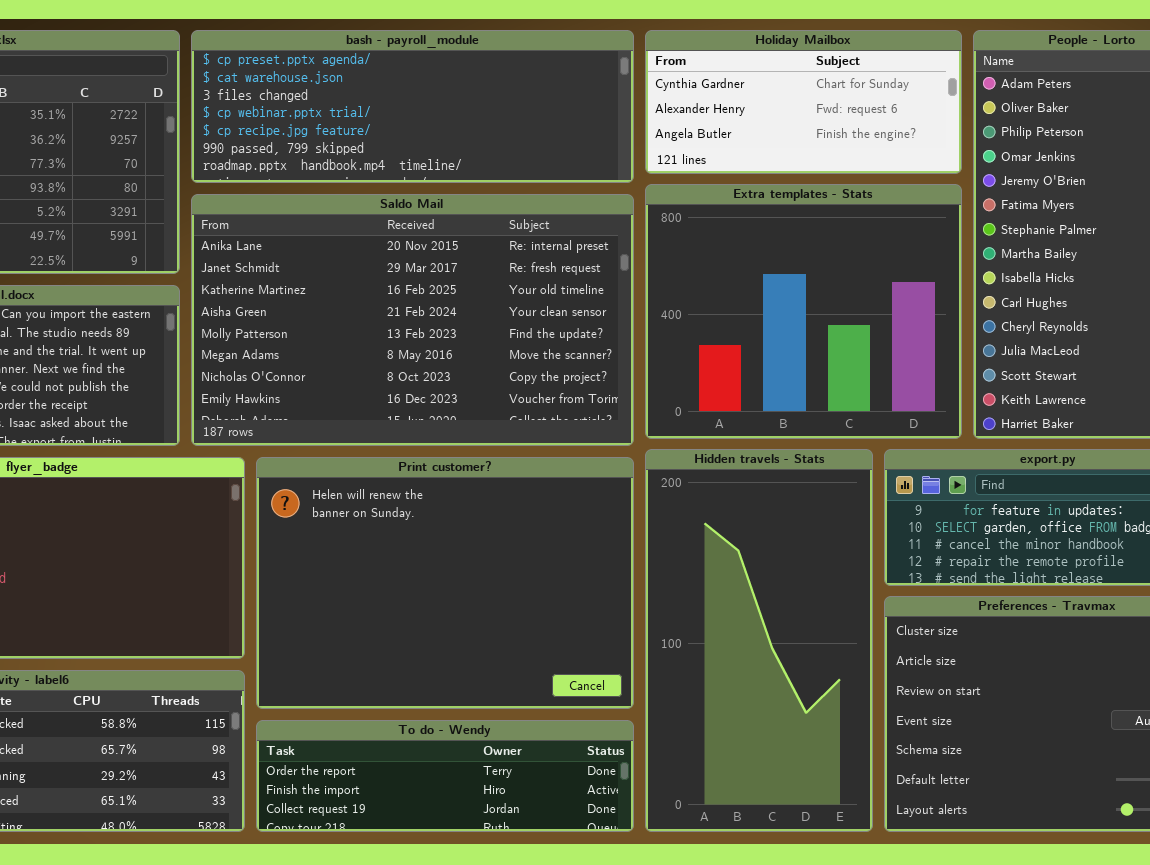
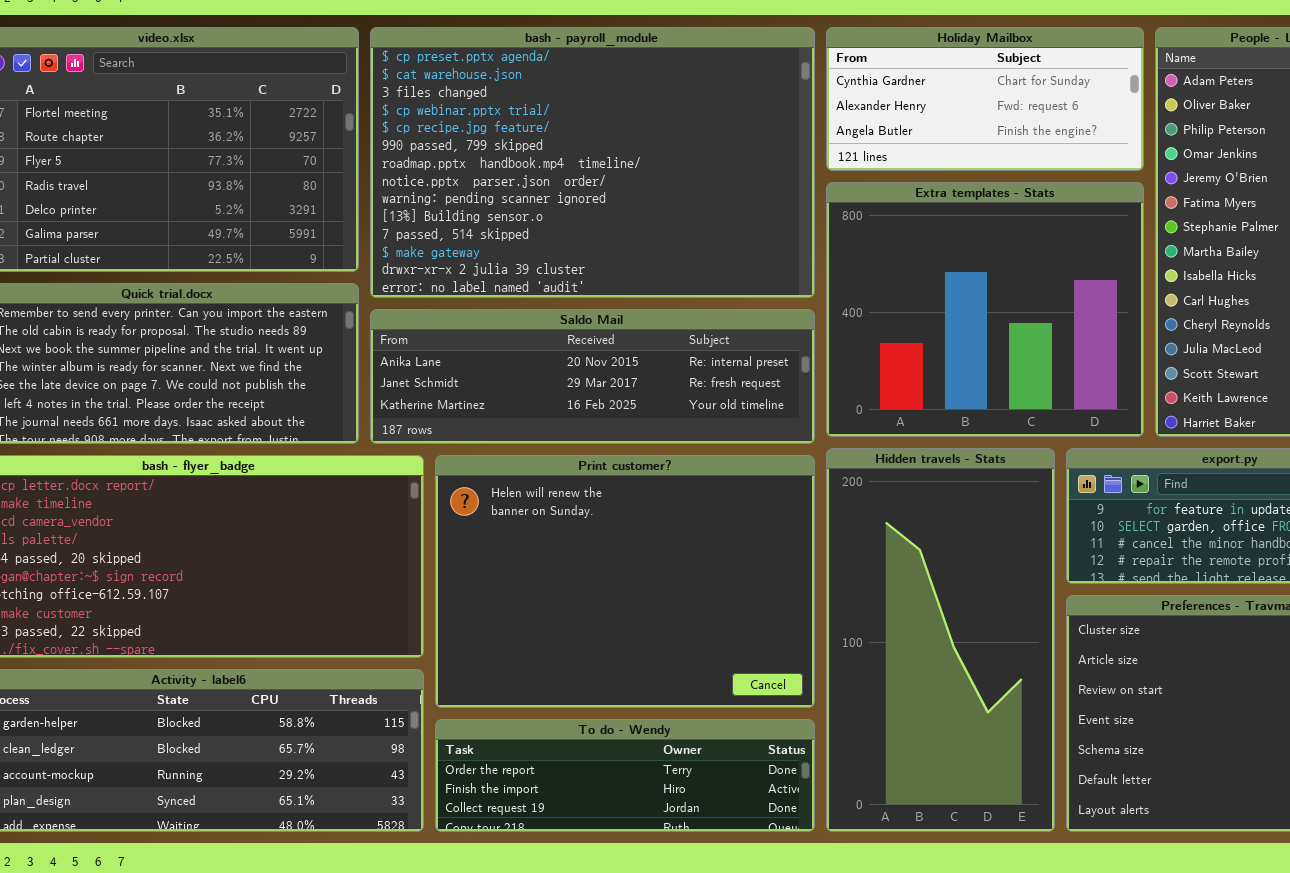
bash - payroll_module: [191,30,634,183] -> [370,27,815,298], resized
Saldo Mail: [191,194,634,446] -> [370,309,815,444], resized

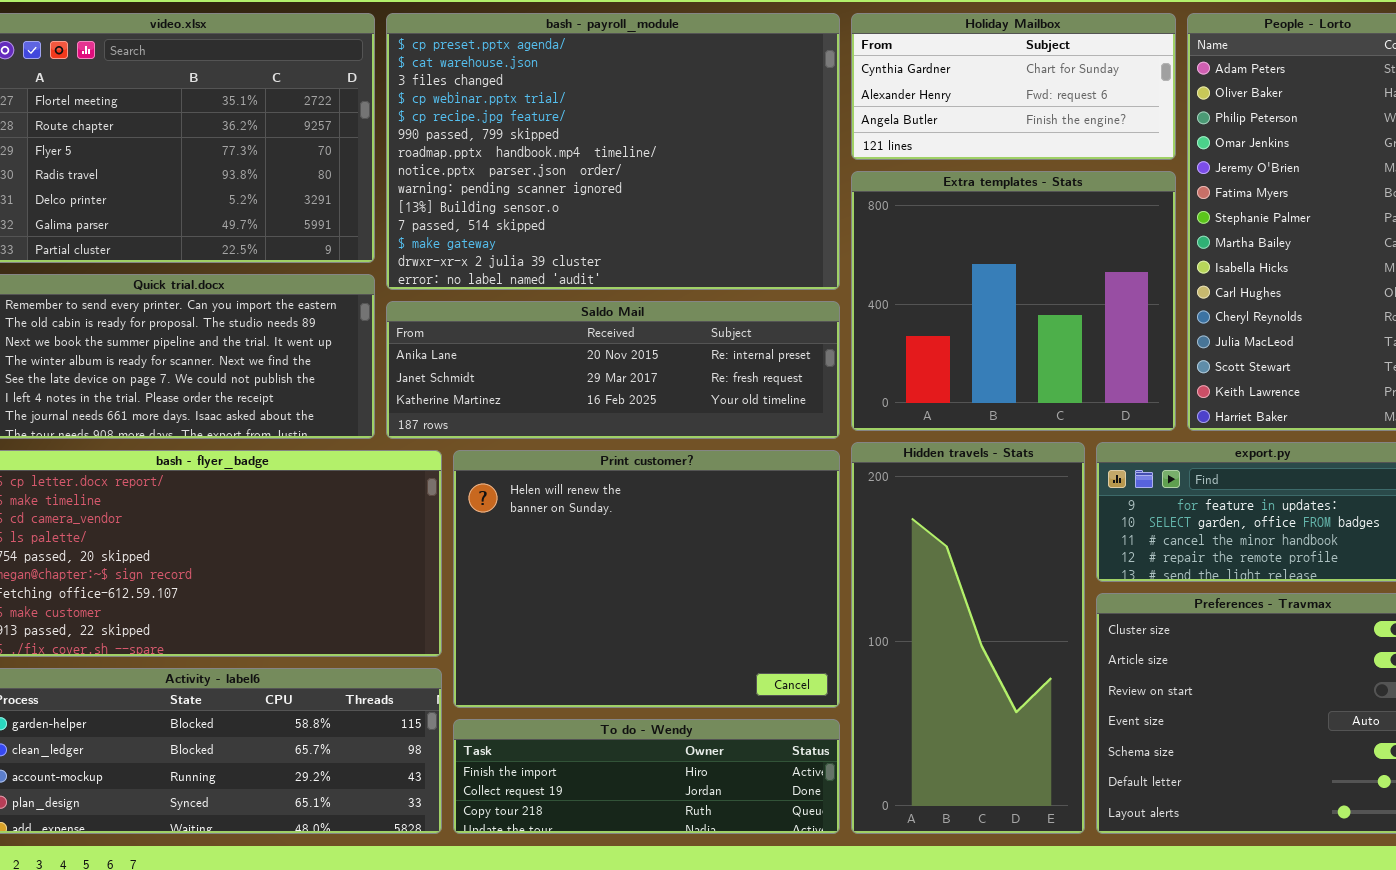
To do - Wendy: [435,719,815,832] -> [453,719,840,834], scrolled down 1 row

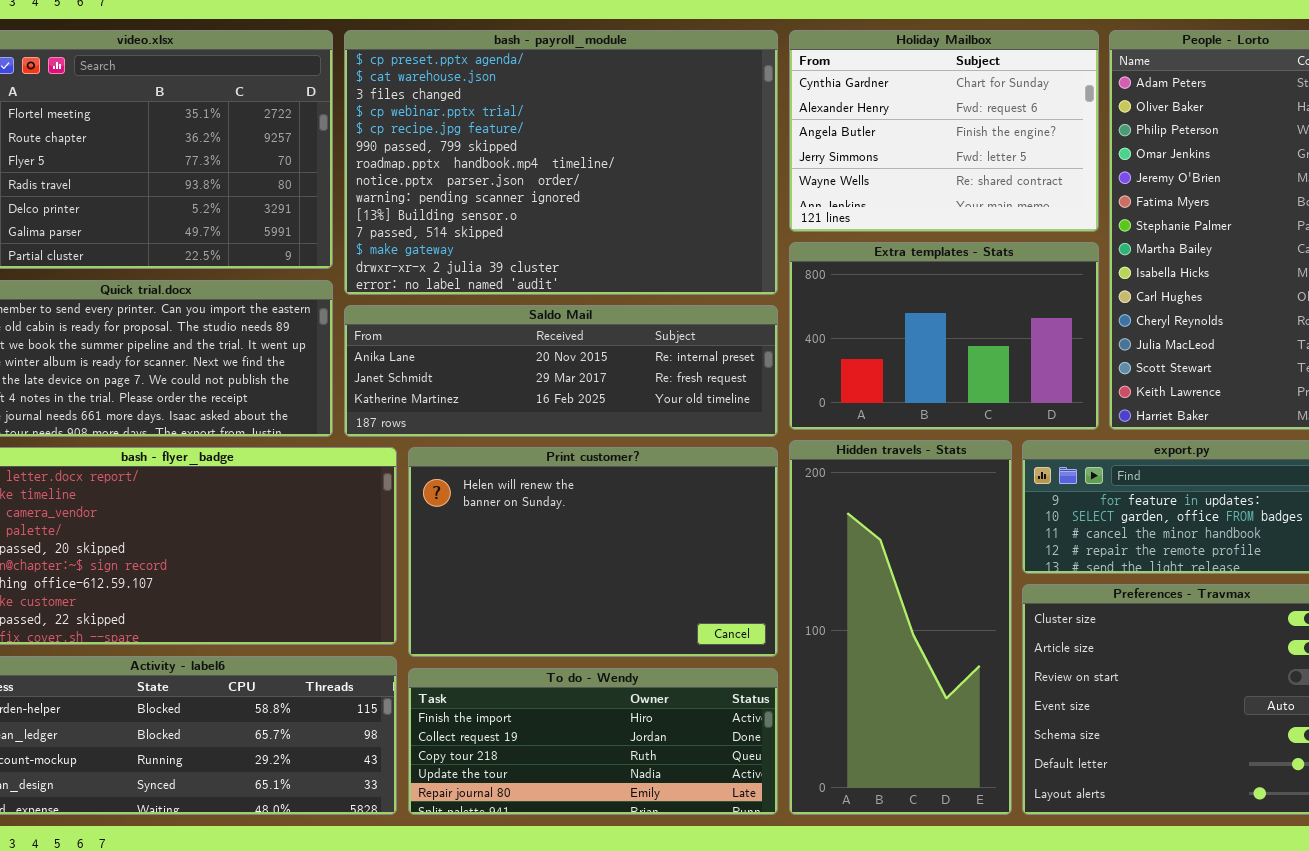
Holiday Mailbox: [851,13,1176,160] -> [789,30,1099,232], resized
Extra templates - Stats: [851,171,1176,431] -> [789,242,1099,430], resized
Print customer?: [453,450,840,708] -> [408,447,778,657], resized
To do - Wendy: [453,719,840,834] -> [408,668,778,815], resized

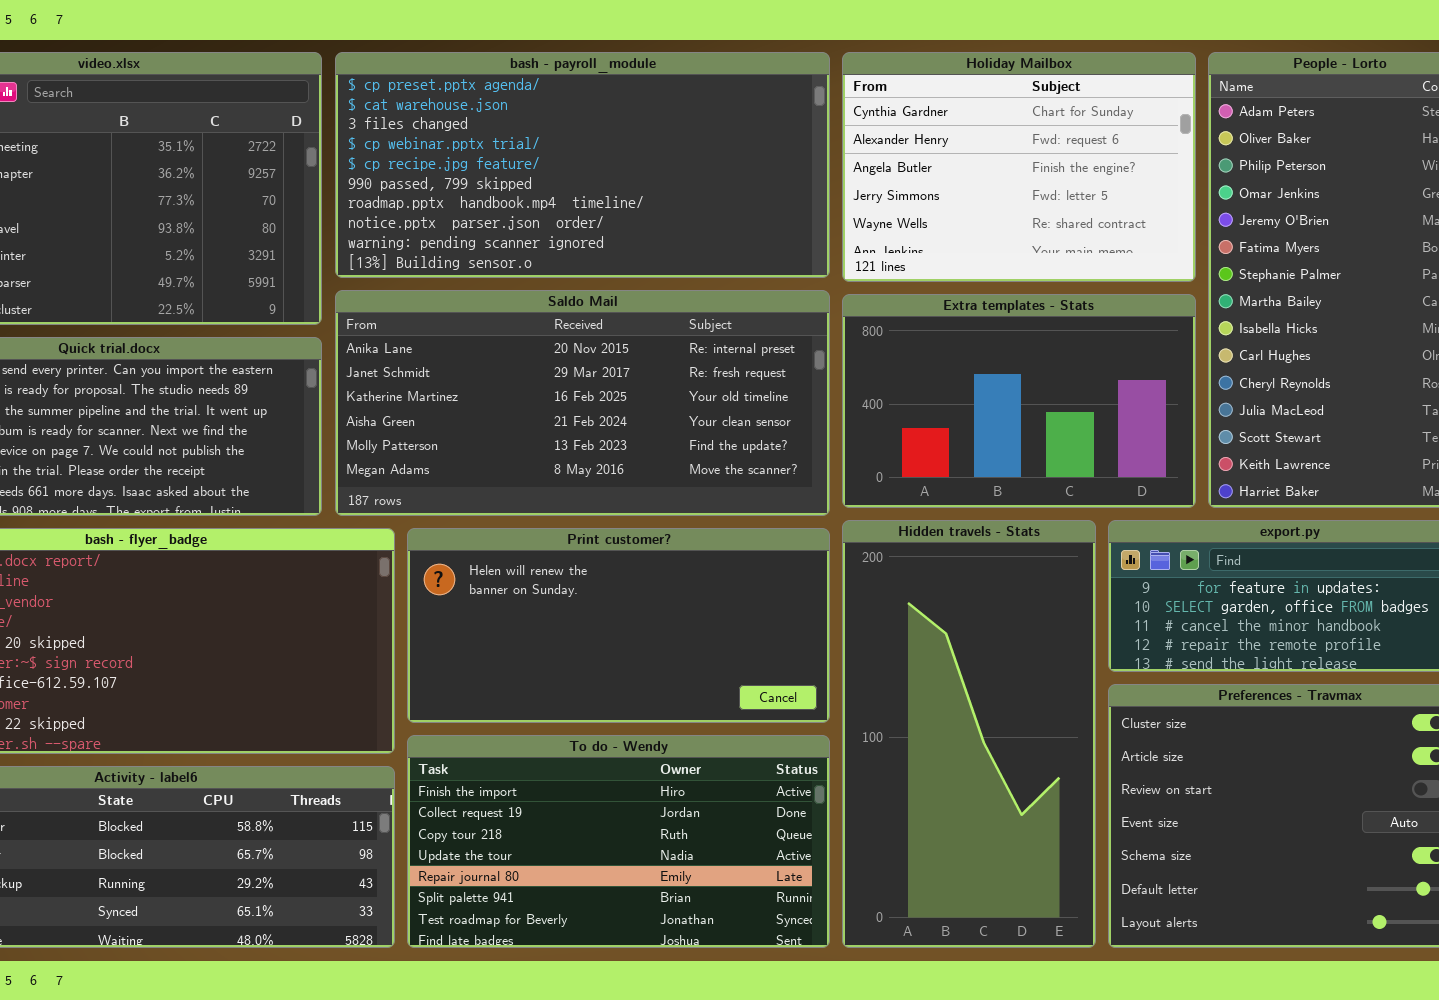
bash - payroll_module: [344,30,778,295] -> [335,52,830,278], resized
Saldo Mail: [344,305,778,437] -> [335,290,830,516], resized
Print customer?: [408,447,778,657] -> [407,528,830,723], resized
To do - Wendy: [408,668,778,815] -> [407,735,830,948], resized

